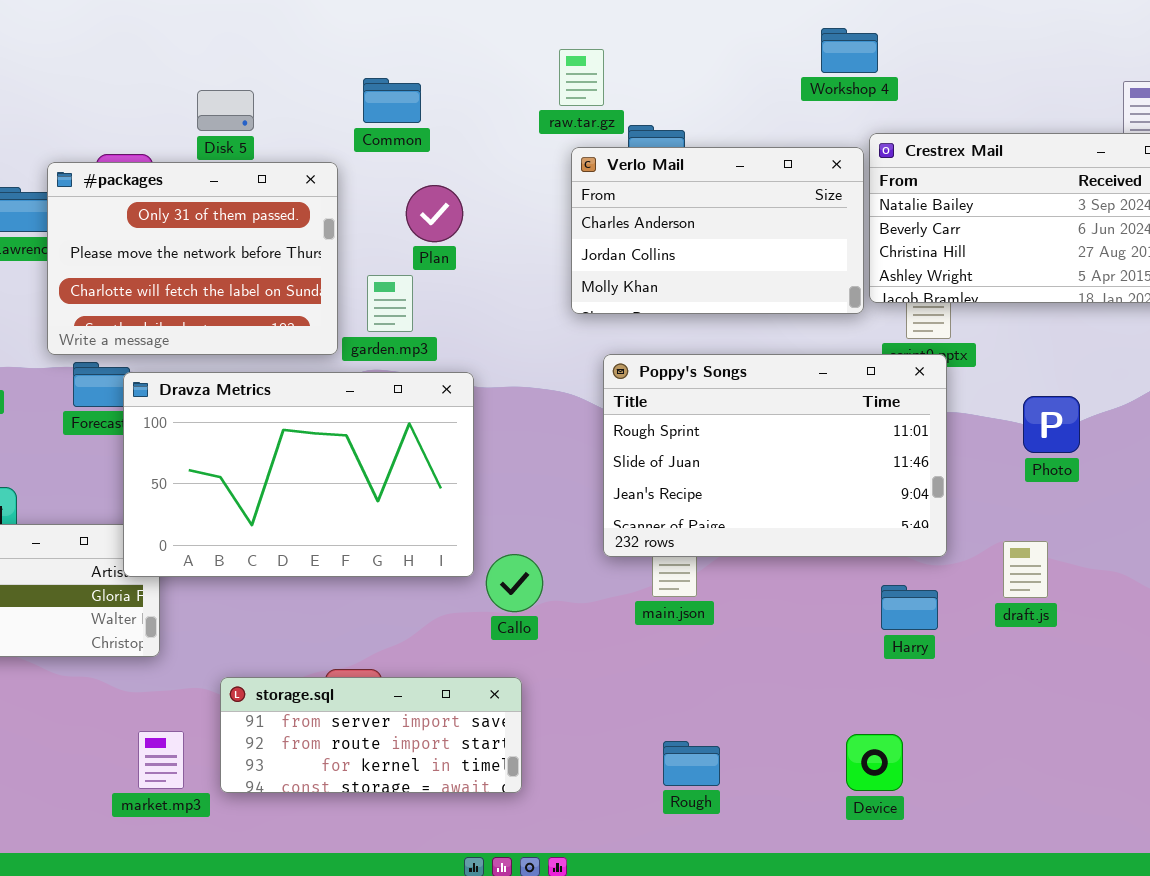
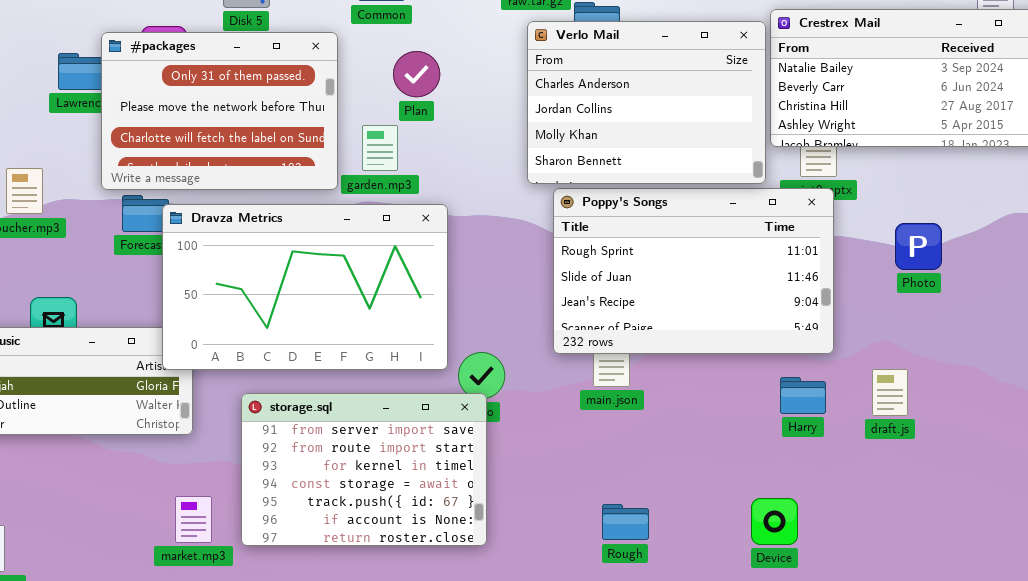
Verlo Mail: [571,147,864,314] -> [527,21,766,184], resized
draft.js: [1003,541,1048,598] -> [872,369,908,416], moved
storage.sql: [220,677,522,793] -> [241,393,487,546], resized

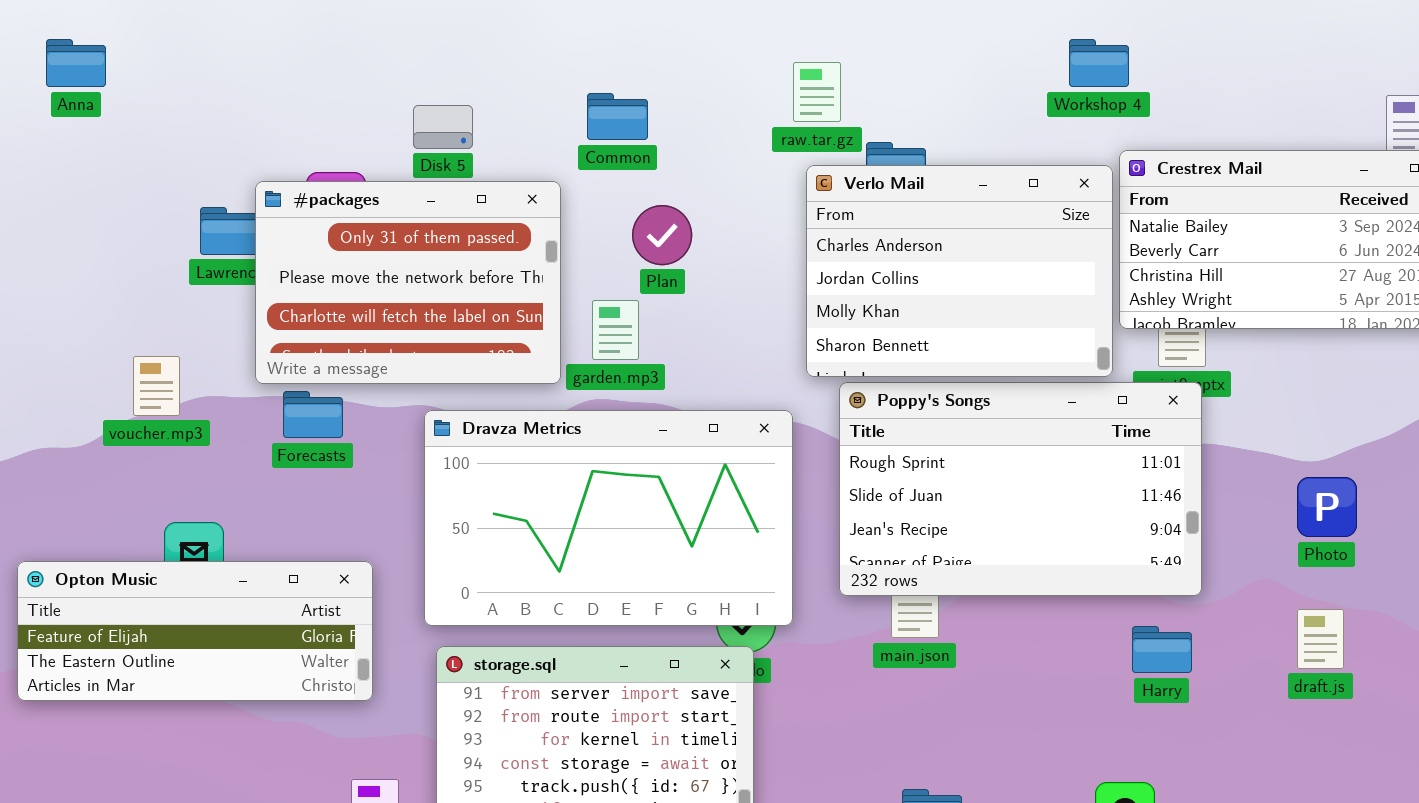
Dravza Metrics: [162,204,448,370] -> [424,410,793,626], moved
Photo: [895,223,942,270] -> [1297,477,1357,537], moved
draft.js: [872,369,908,416] -> [1297,609,1344,669], moved

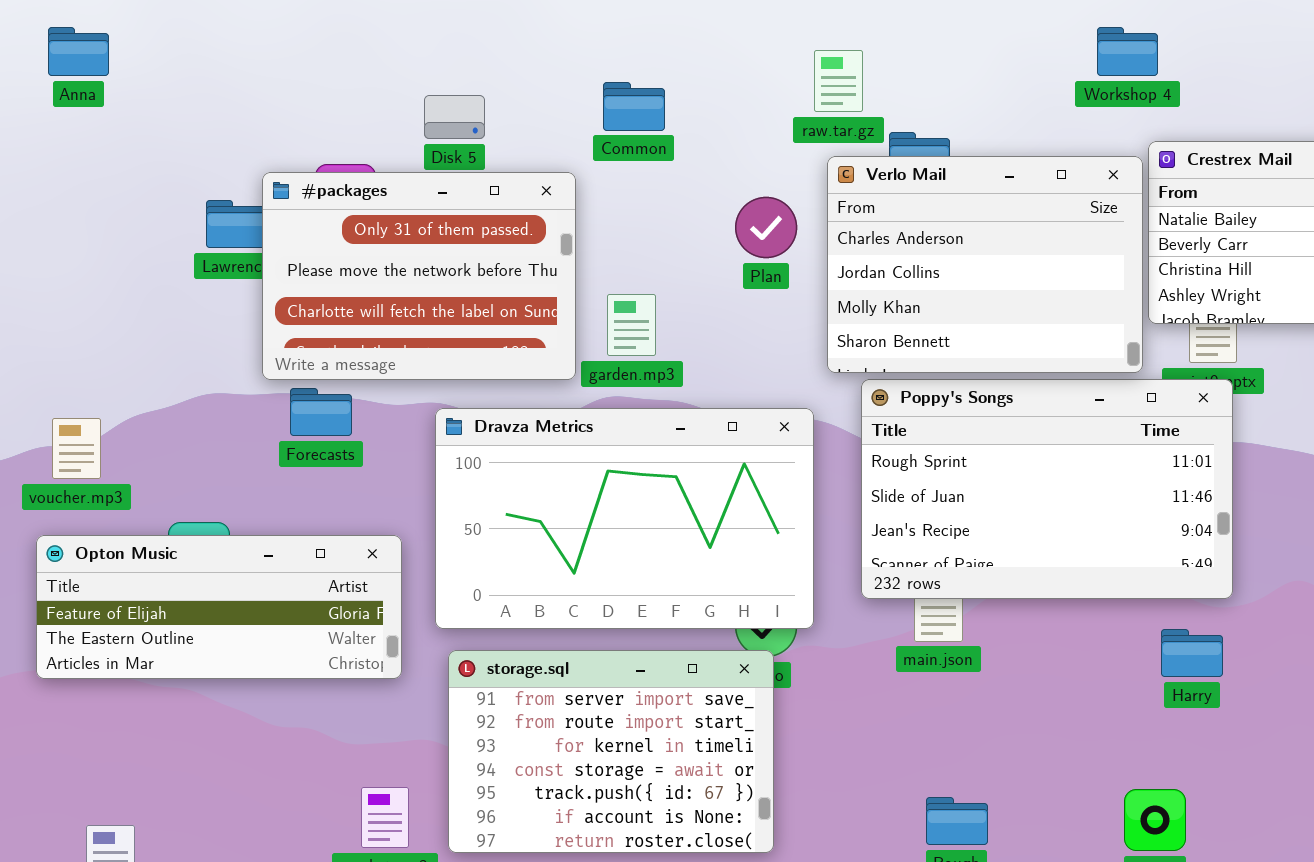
Plan: [632,205,692,265] -> [735,197,797,258], moved
voucher.mp3: [133,356,180,416] -> [52,418,101,479], moved
Opton Music: [17,561,373,701] -> [36,535,402,679], moved

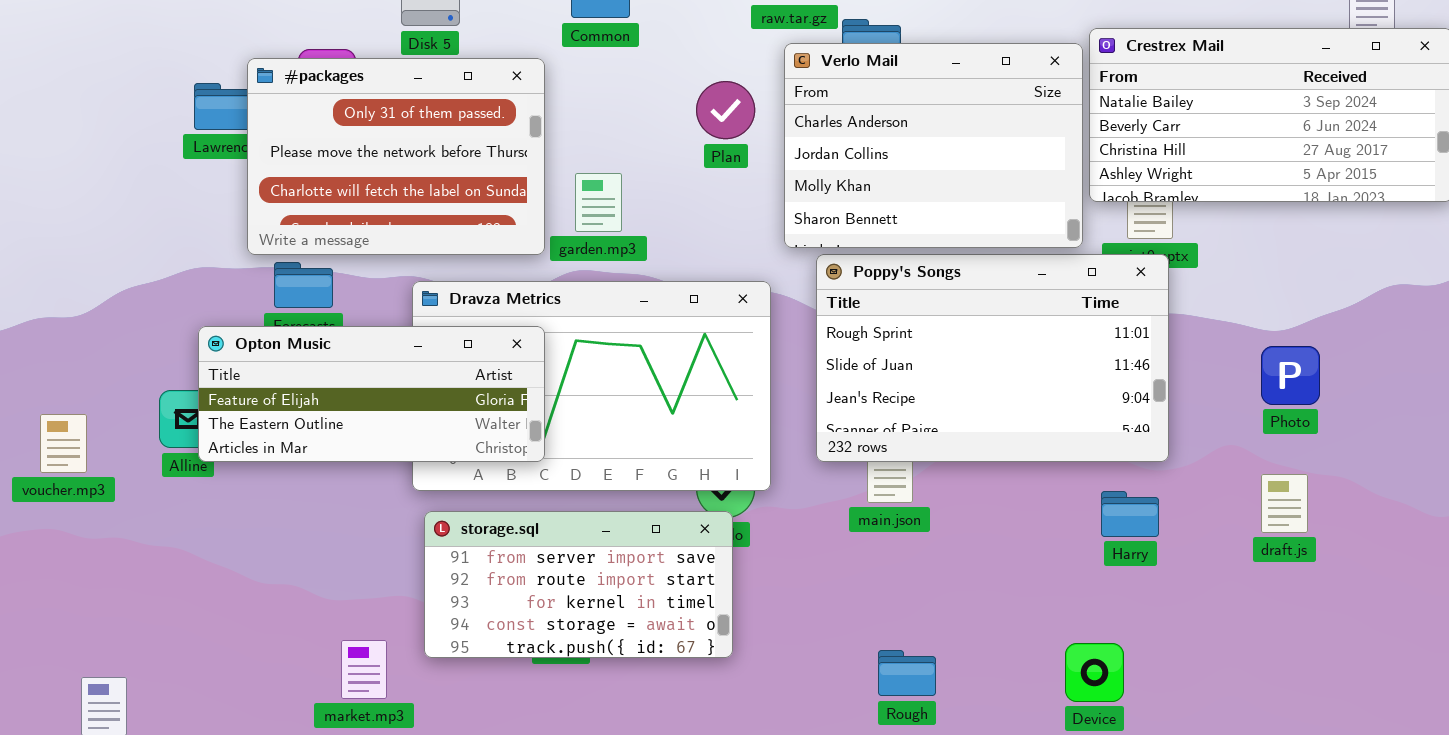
voucher.mp3: [52,418,101,479] -> [40,414,87,473], moved
Opton Music: [36,535,402,679] -> [198,326,545,462], moved
storage.sql: [448,650,774,853] -> [424,511,733,658], resized

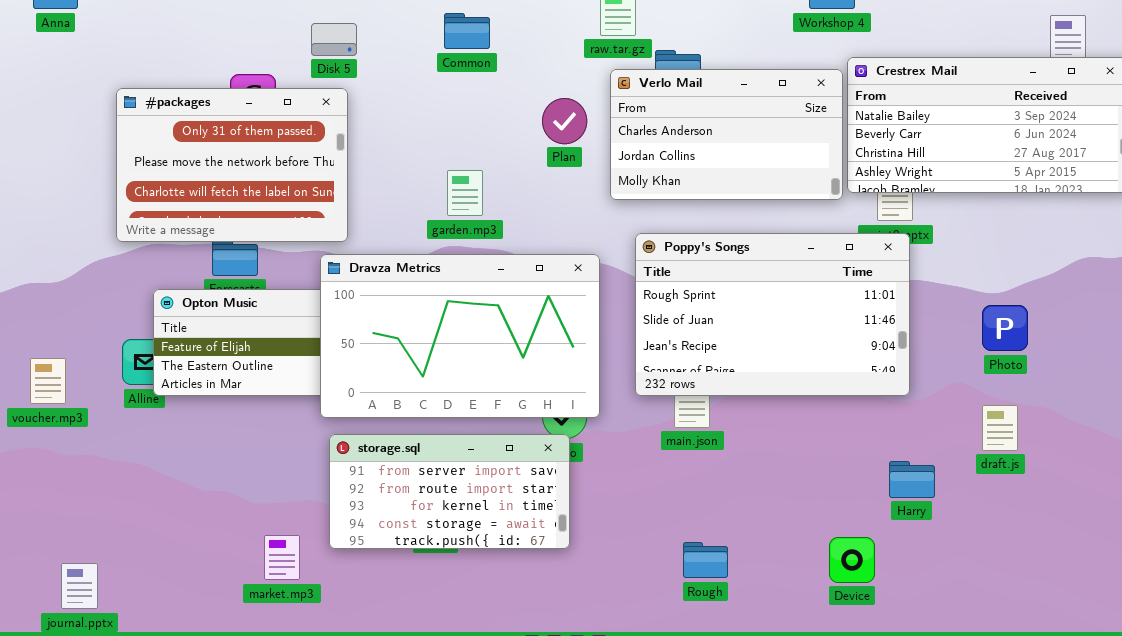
Verlo Mail: [784,43,1083,248] -> [610,69,843,200], resized
#packages: [247,58,545,255] -> [116,88,348,242], moved
Dravza Metrics: [412,281,771,491] -> [320,254,600,418], raised
Harry: [1101,491,1159,537] -> [889,461,935,498], moved

